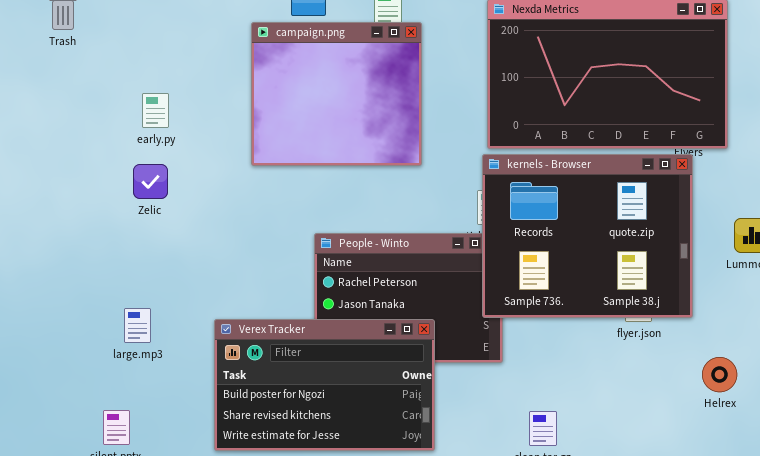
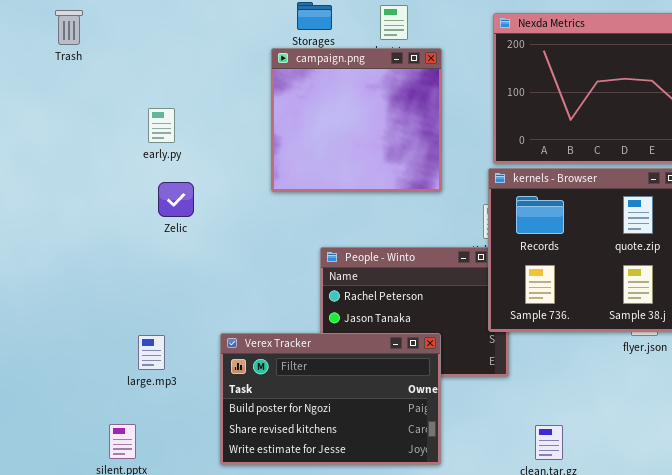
campaign.png: [251,22,422,166] -> [271,48,442,192], moved
Zelic: [133,164,168,199] -> [158,182,194,217], moved
large.mp3: [124,308,151,343] -> [138,335,165,370], moved

